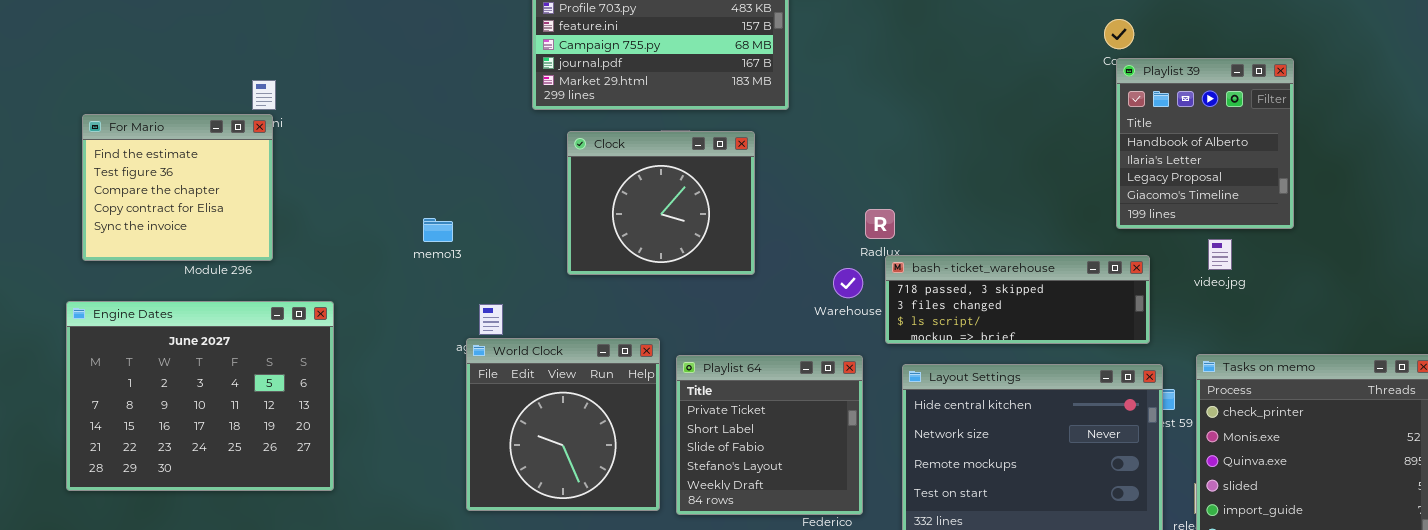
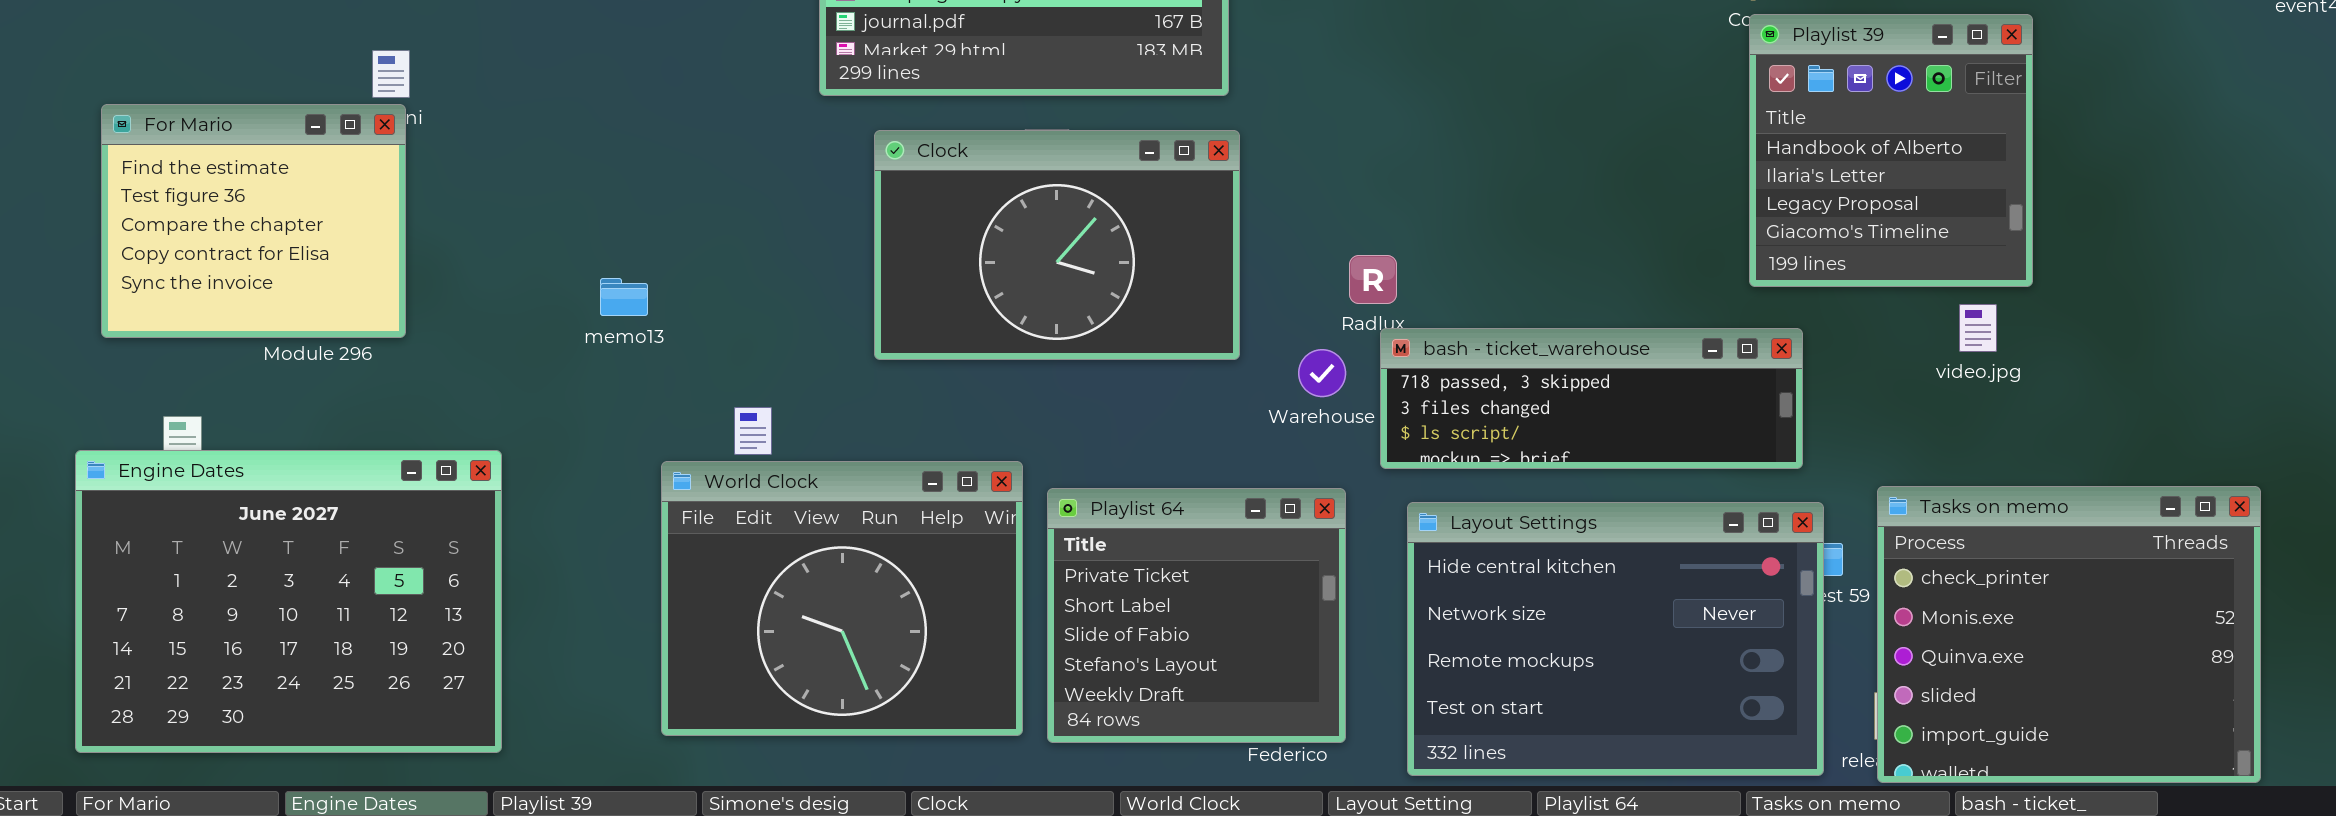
Clock: [567,131,755,275] -> [874,130,1240,360], resized
memo13: [423,218,453,242] -> [600,278,648,316], moved
video.jpg: [1208,239,1232,270] -> [1959,304,1997,352], moved
Engine Dates: [66,301,334,491] -> [75,450,502,753], moved
World Clock: [466,338,660,511] -> [661,461,1023,736], resized

